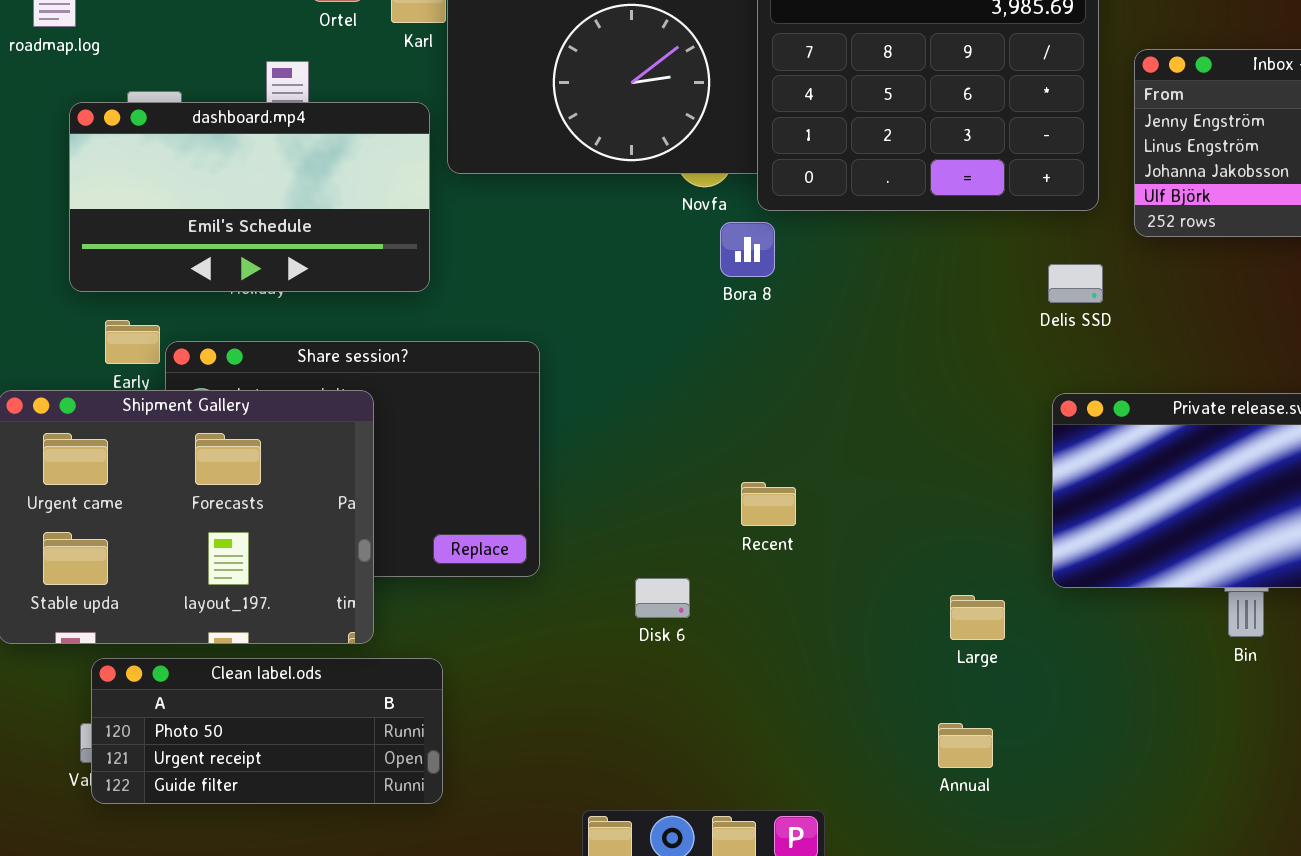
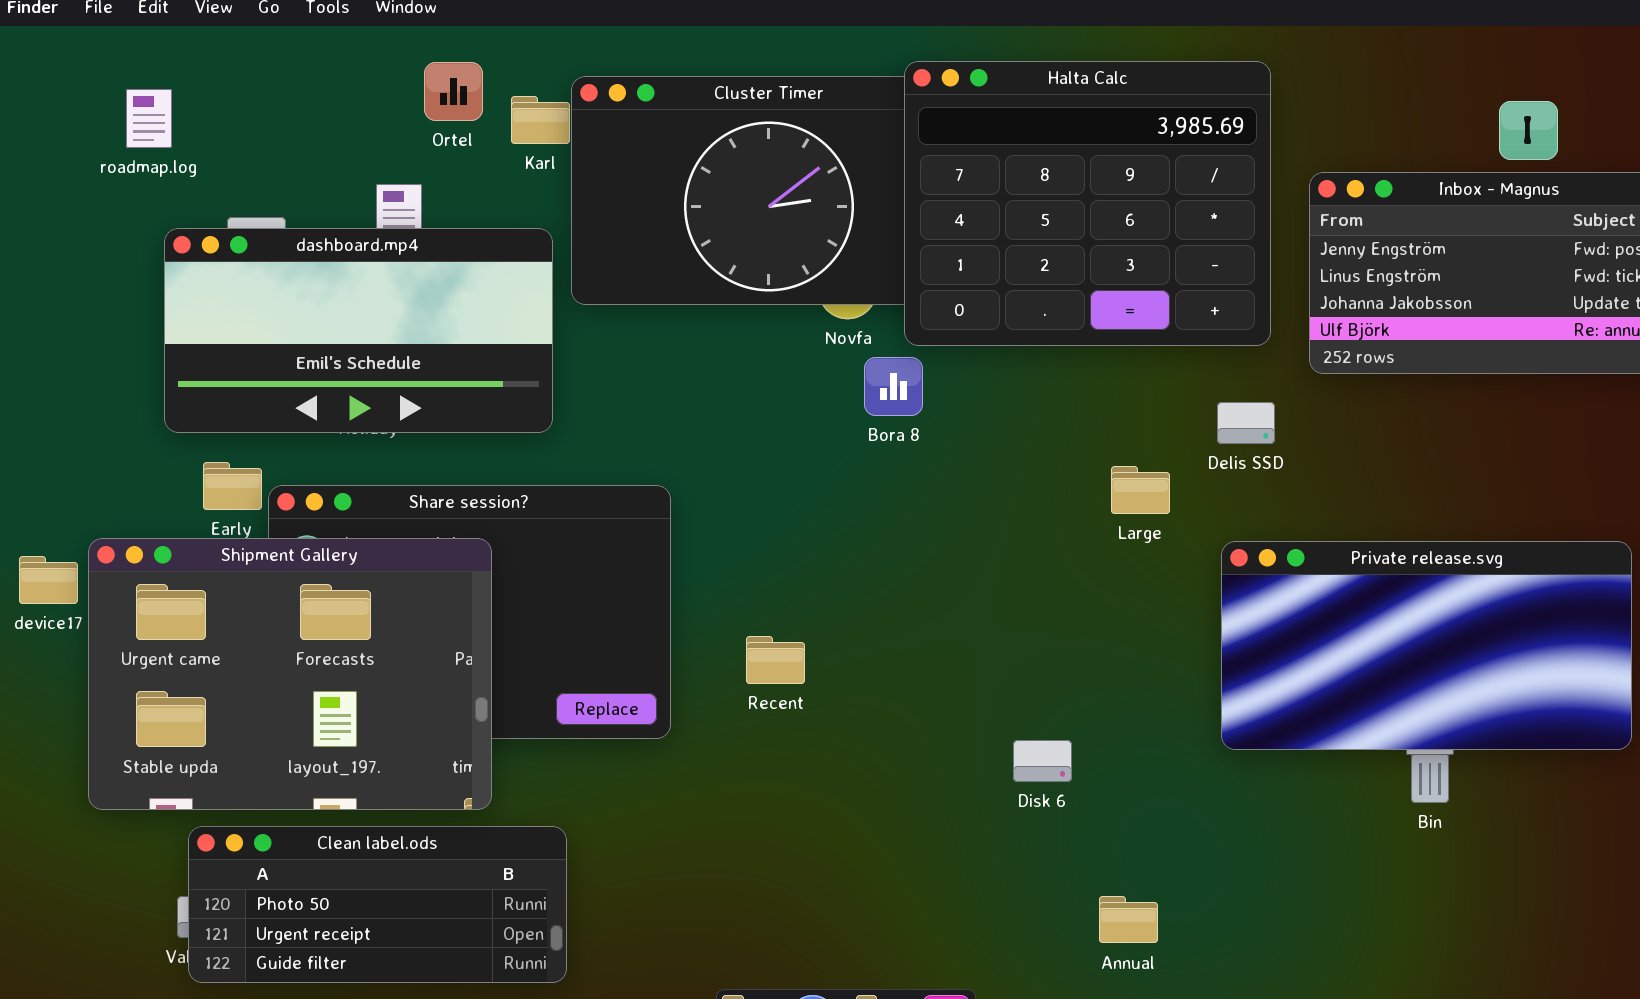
Recent: [741,482,796,526] -> [746,636,805,684], moved
Disk 6: [635,578,690,618] -> [1013,740,1072,782], moved
Large: [950,595,1005,640] -> [1111,466,1170,514], moved

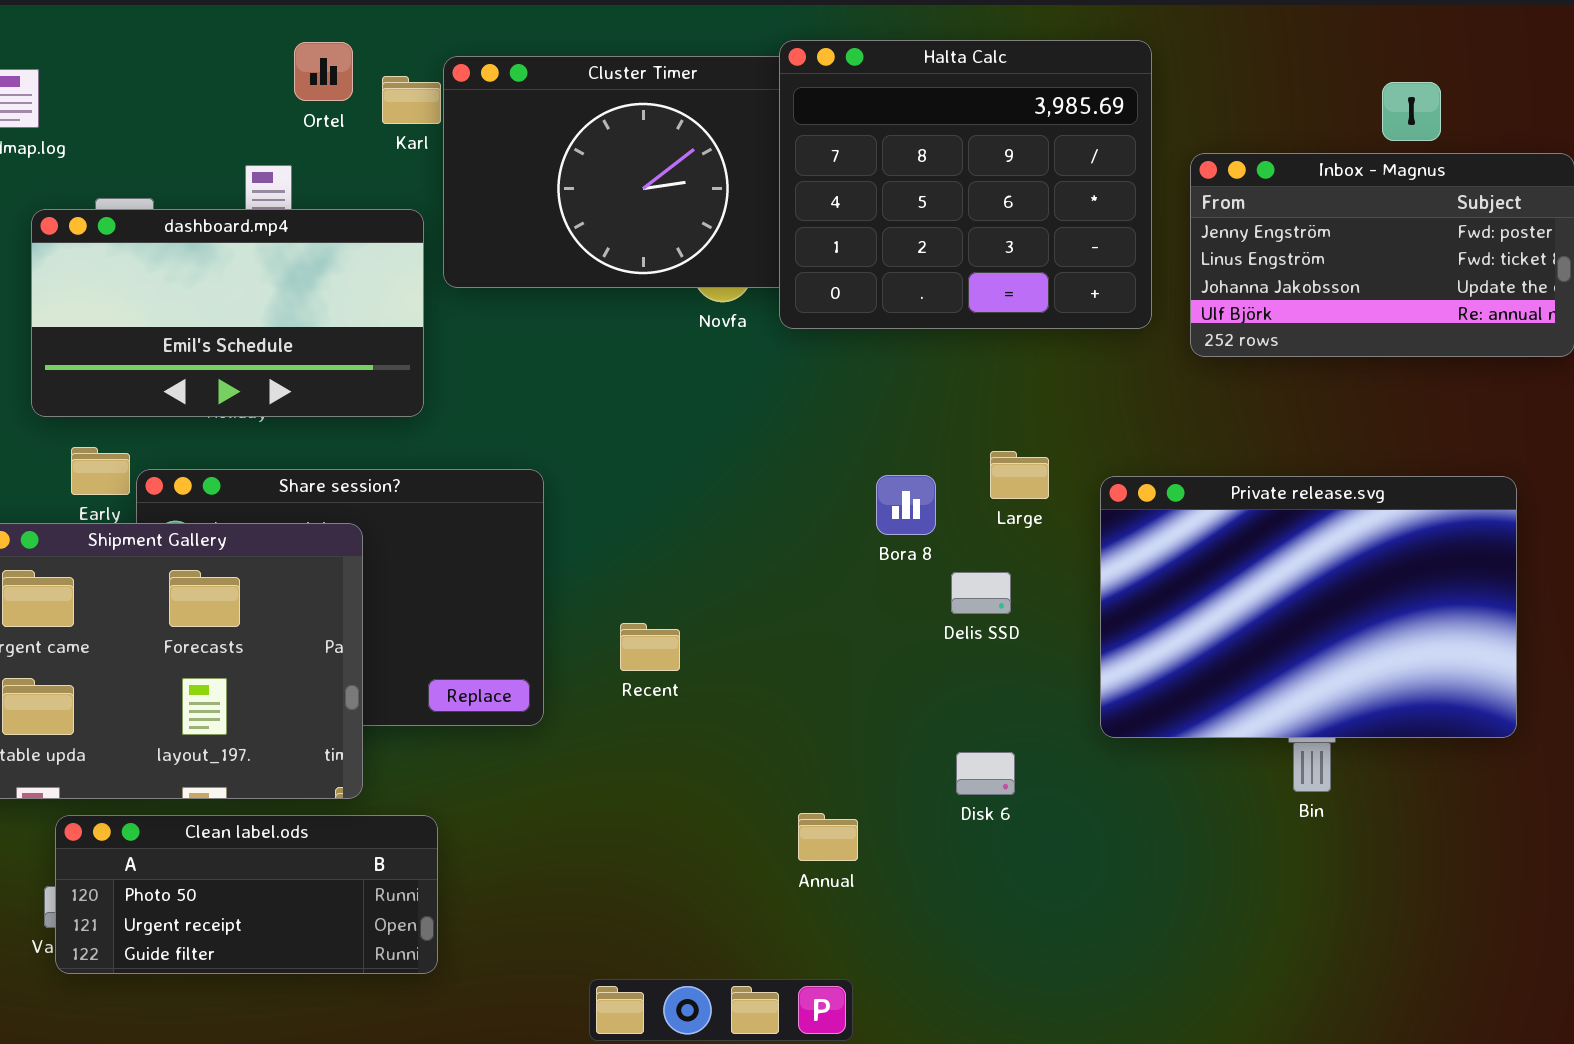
Bora 8: [864,357,923,416] -> [876,475,936,535], moved
Delis SSD: [1217,402,1275,444] -> [951,572,1011,614], moved
Private release.svg: [1221,541,1632,750] -> [1100,476,1517,738], resized
Disk 6: [1013,740,1072,782] -> [956,752,1015,795], moved
Annual: [1099,896,1158,943] -> [798,813,858,861], moved

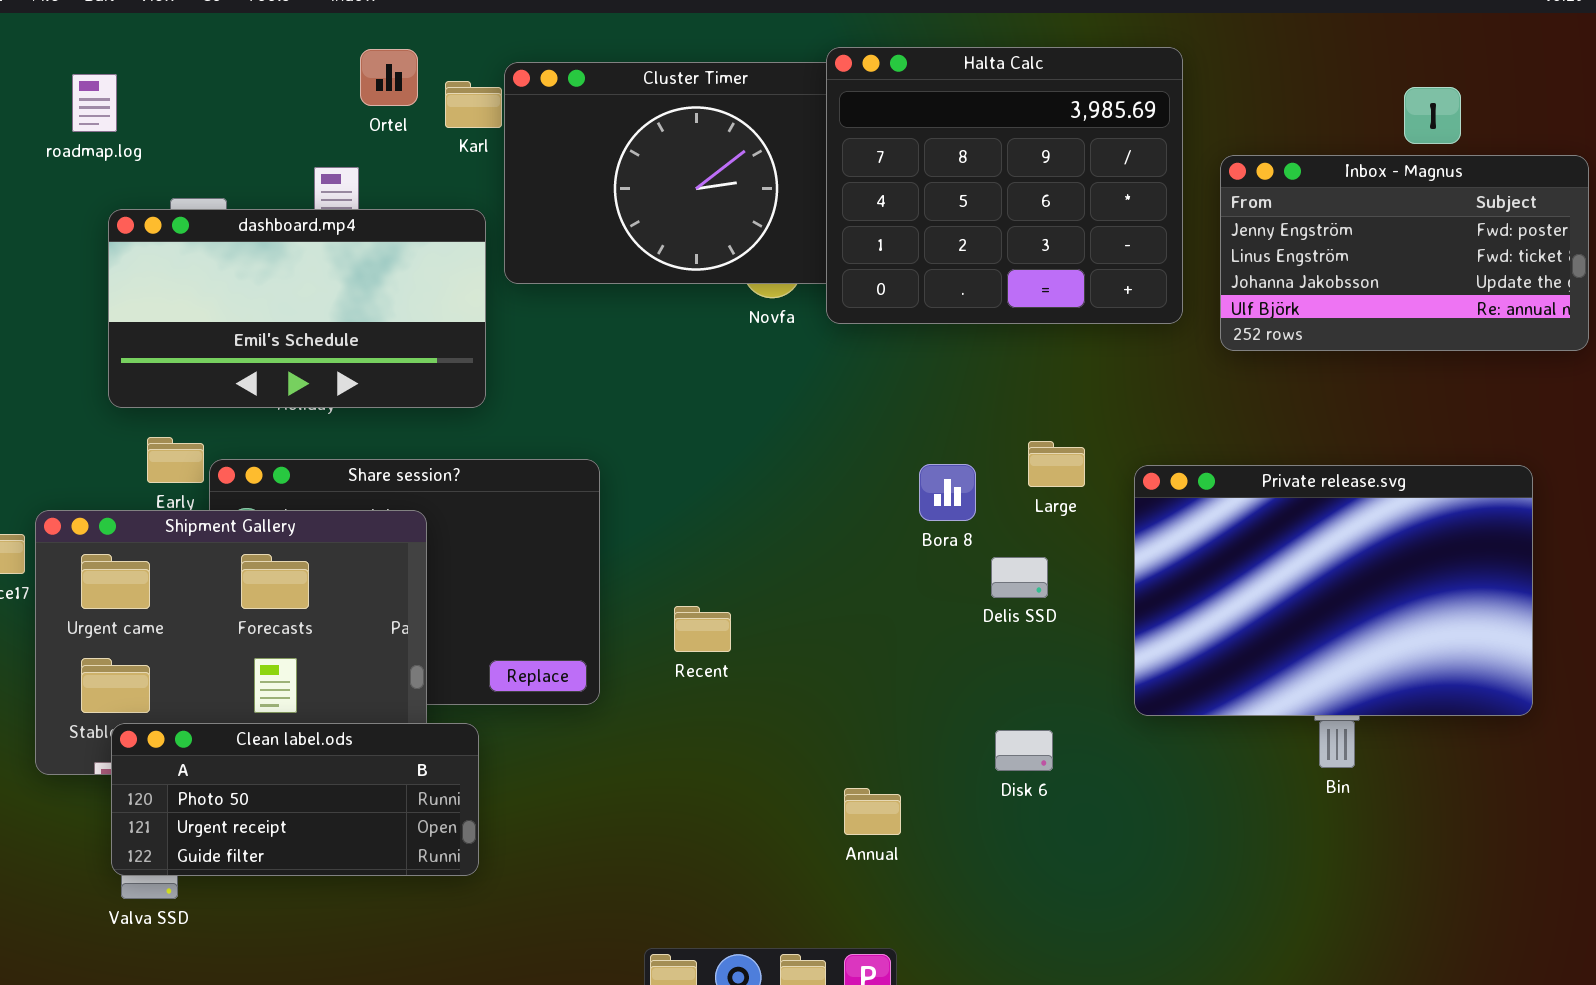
Clean label.ods: [55,815,438,974] -> [111,723,479,876], moved

